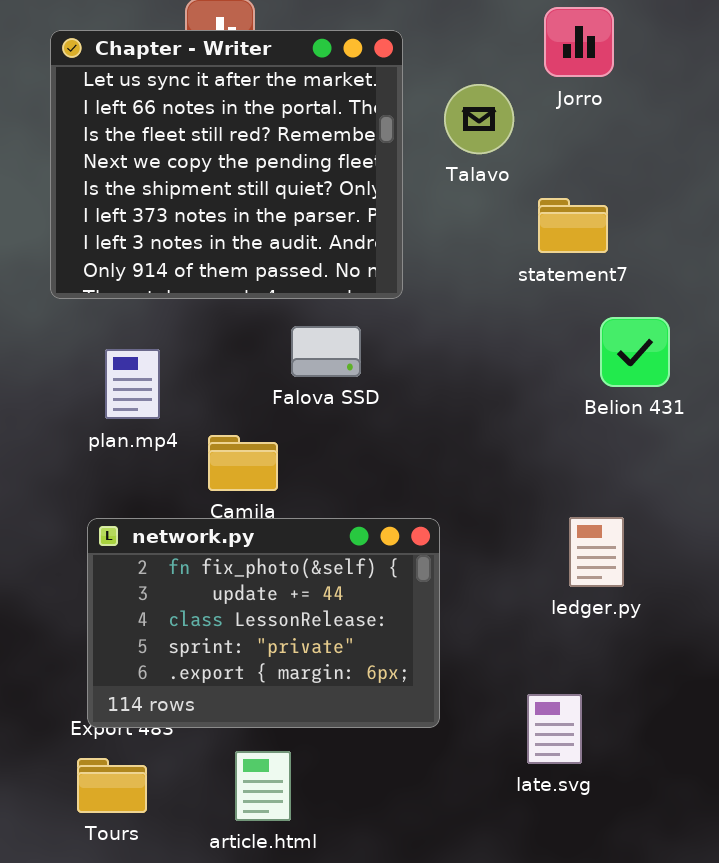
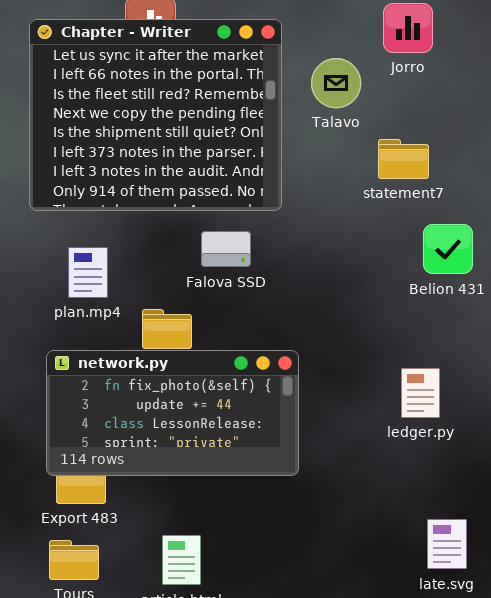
network.py: [87,518,440,728] -> [46,350,299,476], moved, resized
late.svg: [527,694,582,764] -> [427,519,467,569], moved

